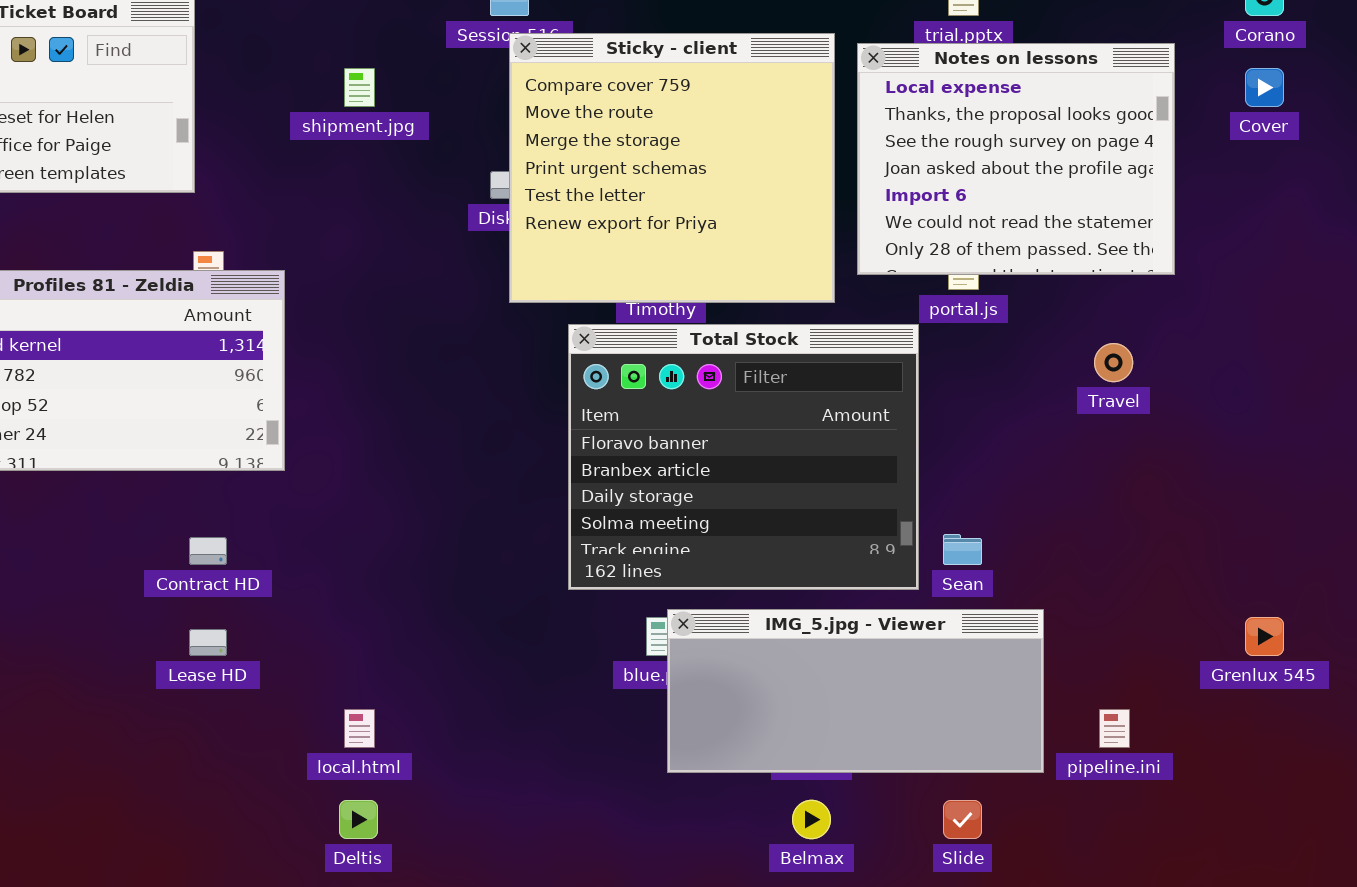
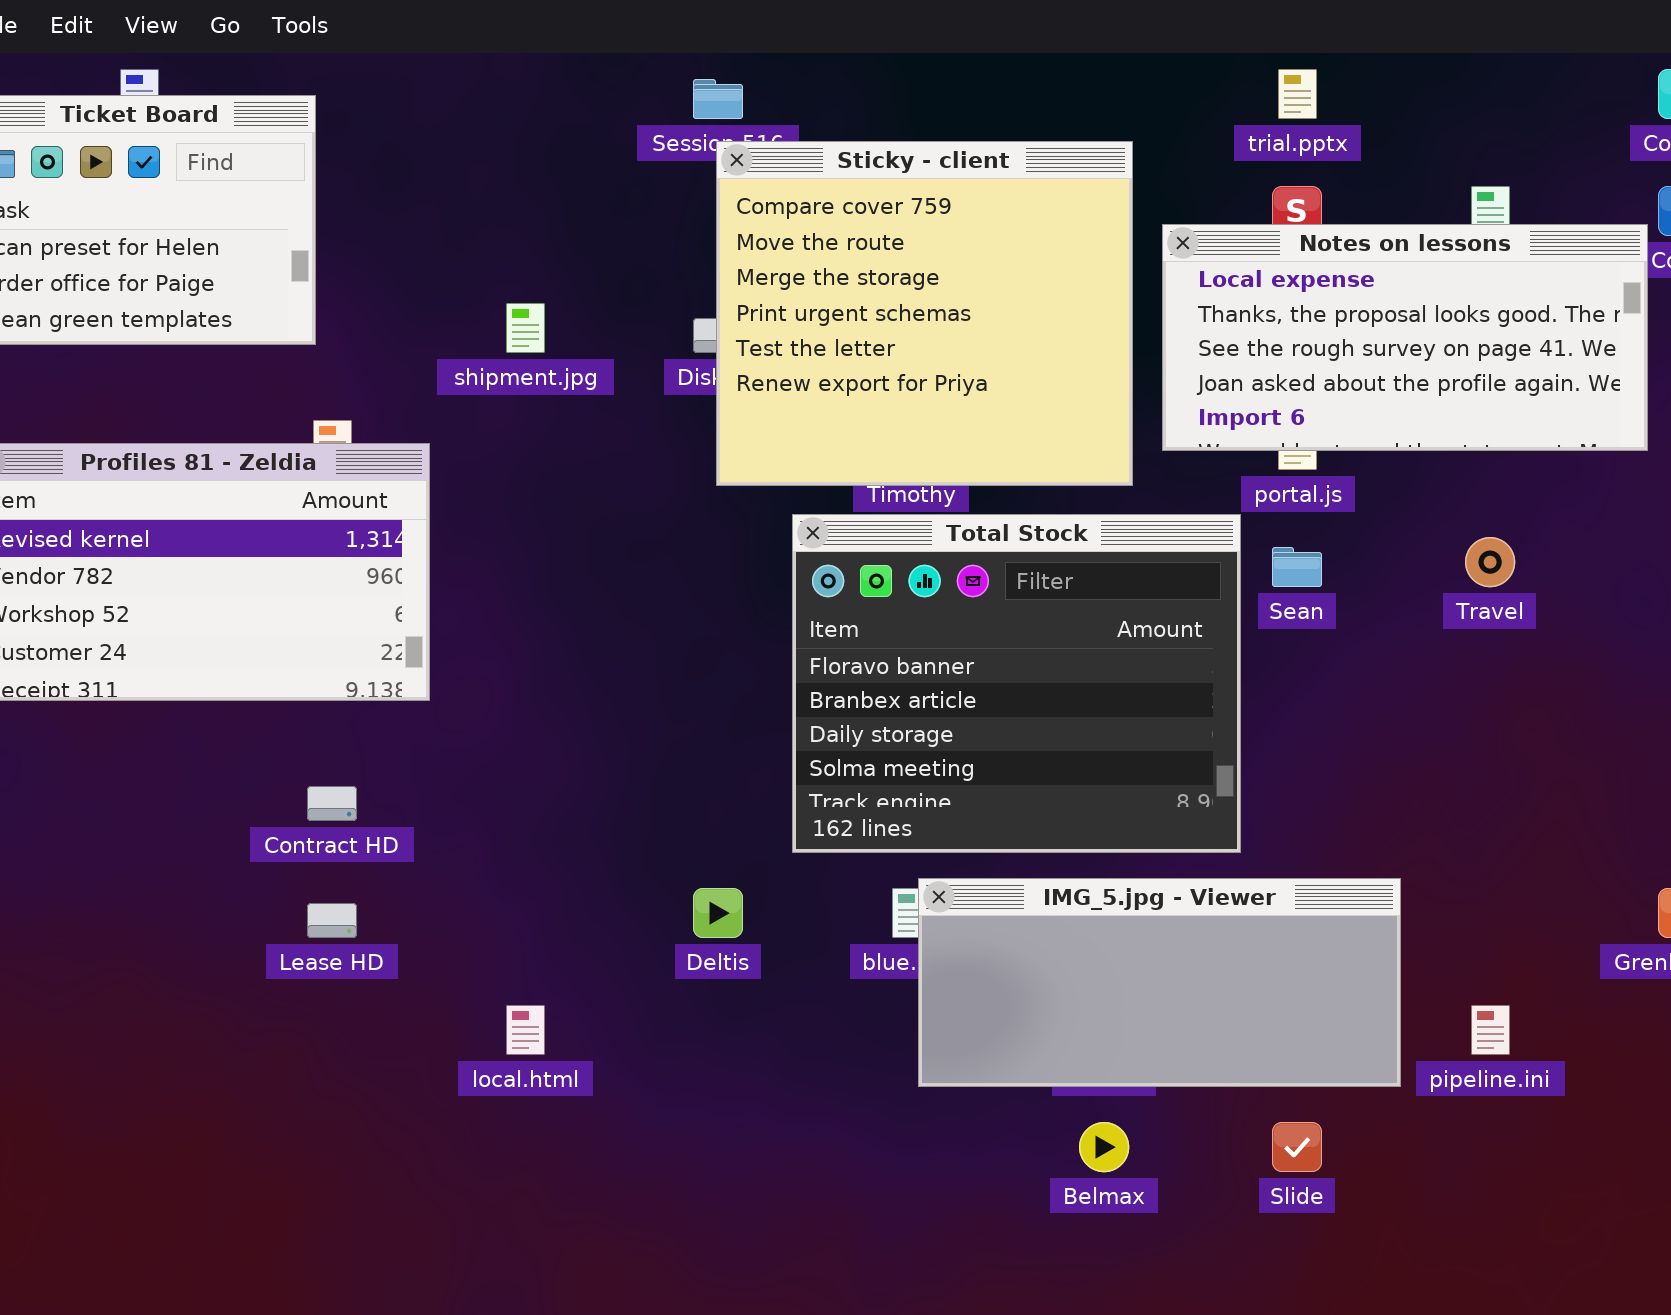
Notes on lessons: [857,43,1175,275] -> [1162,224,1648,451], resized
shipment.jpg: [344,68,375,107] -> [506,303,545,353], moved
Sean: [943,534,982,565] -> [1272,547,1322,587], moved
Deltis: [339,800,378,839] -> [693,888,743,938], moved

